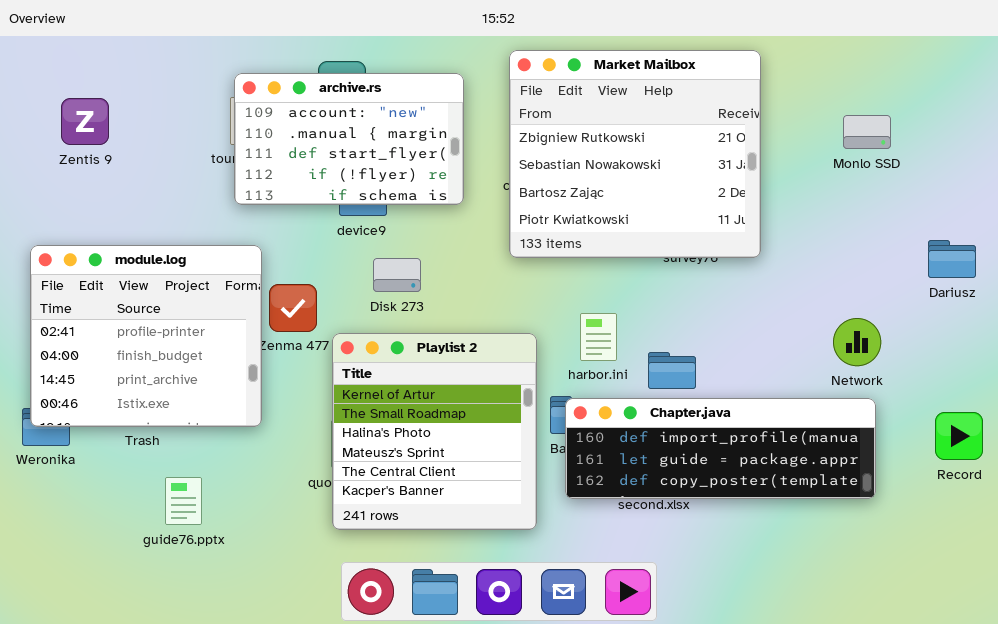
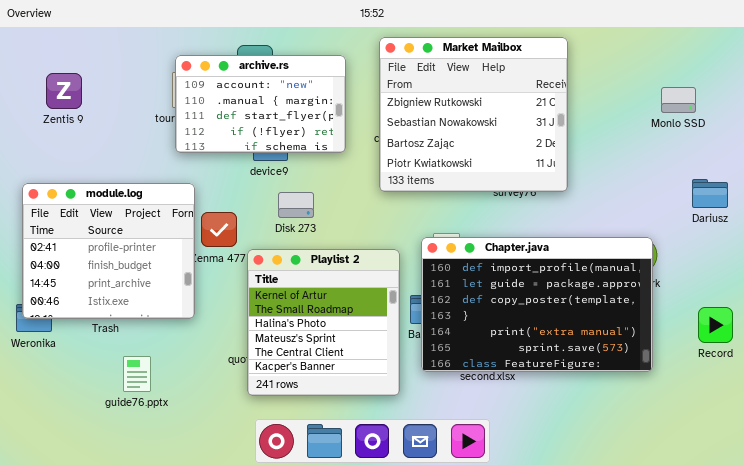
Monlo SSD: [843,115,891,149] -> [661,87,696,113], moved
Chapter.java: [565,398,876,499] -> [421,237,653,372], resized

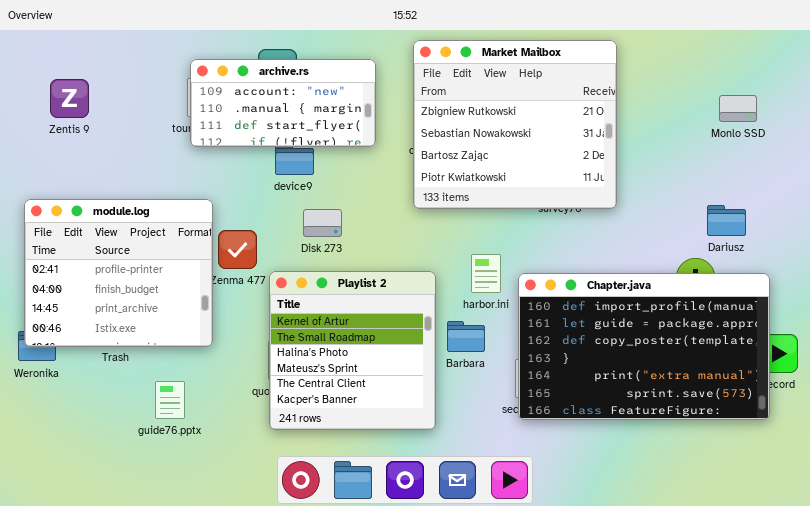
archive.rs: [175,55,346,153] -> [190,59,376,147], resized
Dariusz: [692,179,728,208] -> [707,205,746,236], moved
Chapter.java: [421,237,653,372] -> [518,273,770,420], moved
guide76.pptx: [123,356,151,392] -> [155,381,185,419], moved

